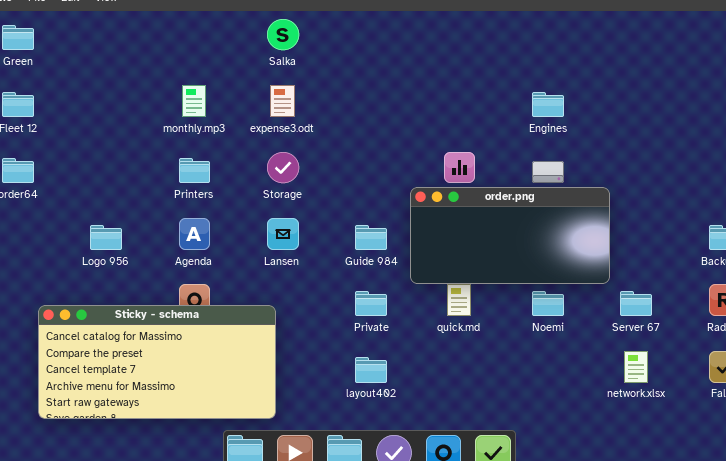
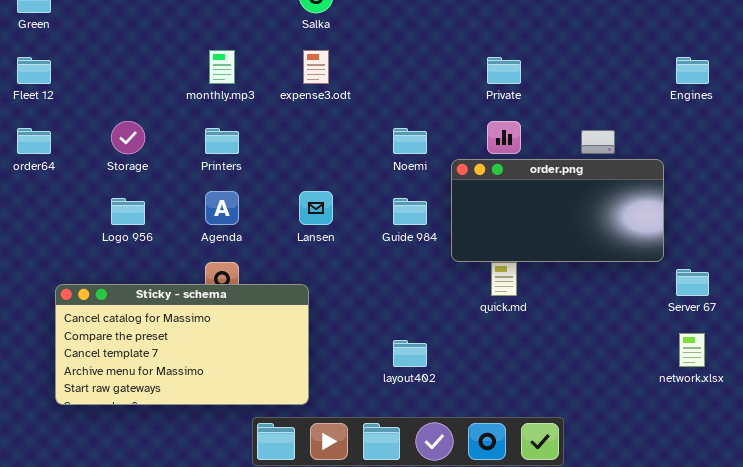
Engines: [532,92,564,117] -> [676,57,709,84], moved
Storage: [267,152,299,183] -> [111,121,145,154], moved
Private: [355,291,387,316] -> [487,57,521,84], moved
Noemi: [532,291,564,316] -> [393,128,427,154], moved

